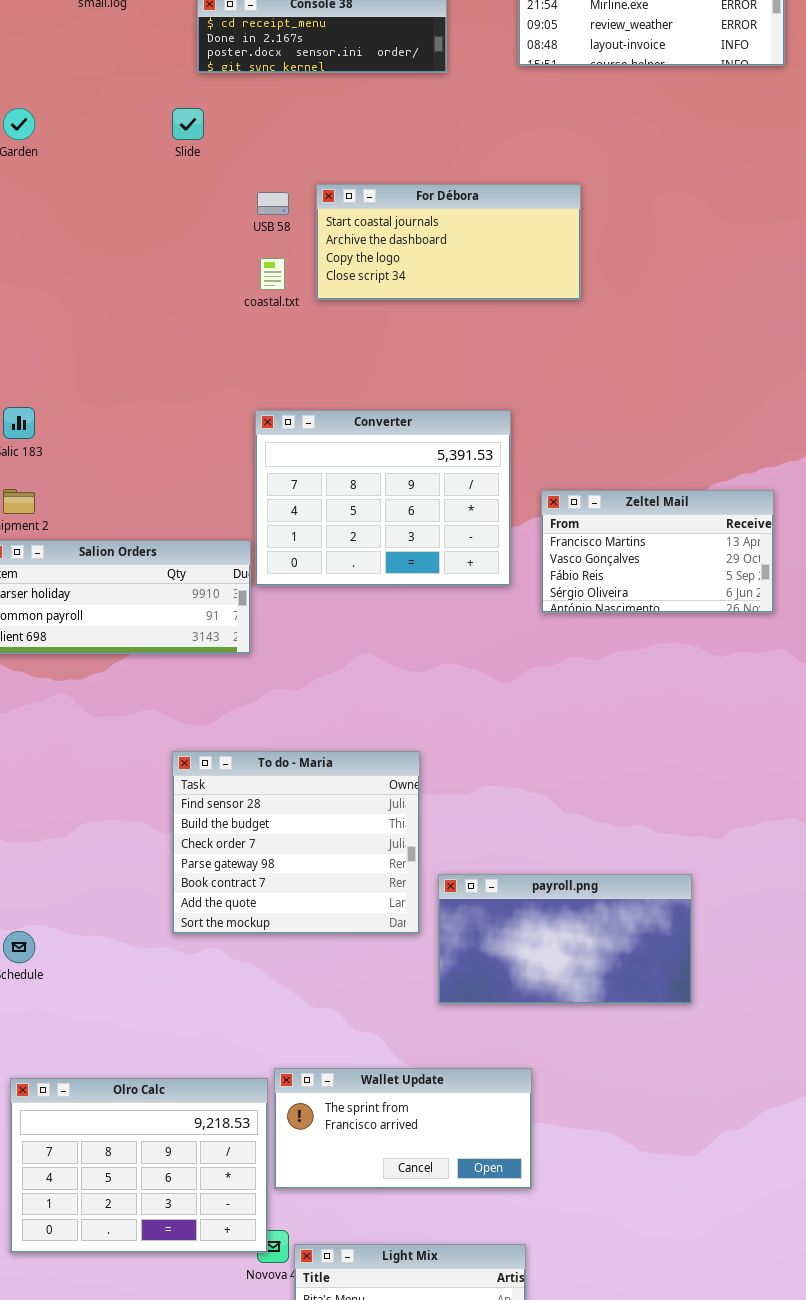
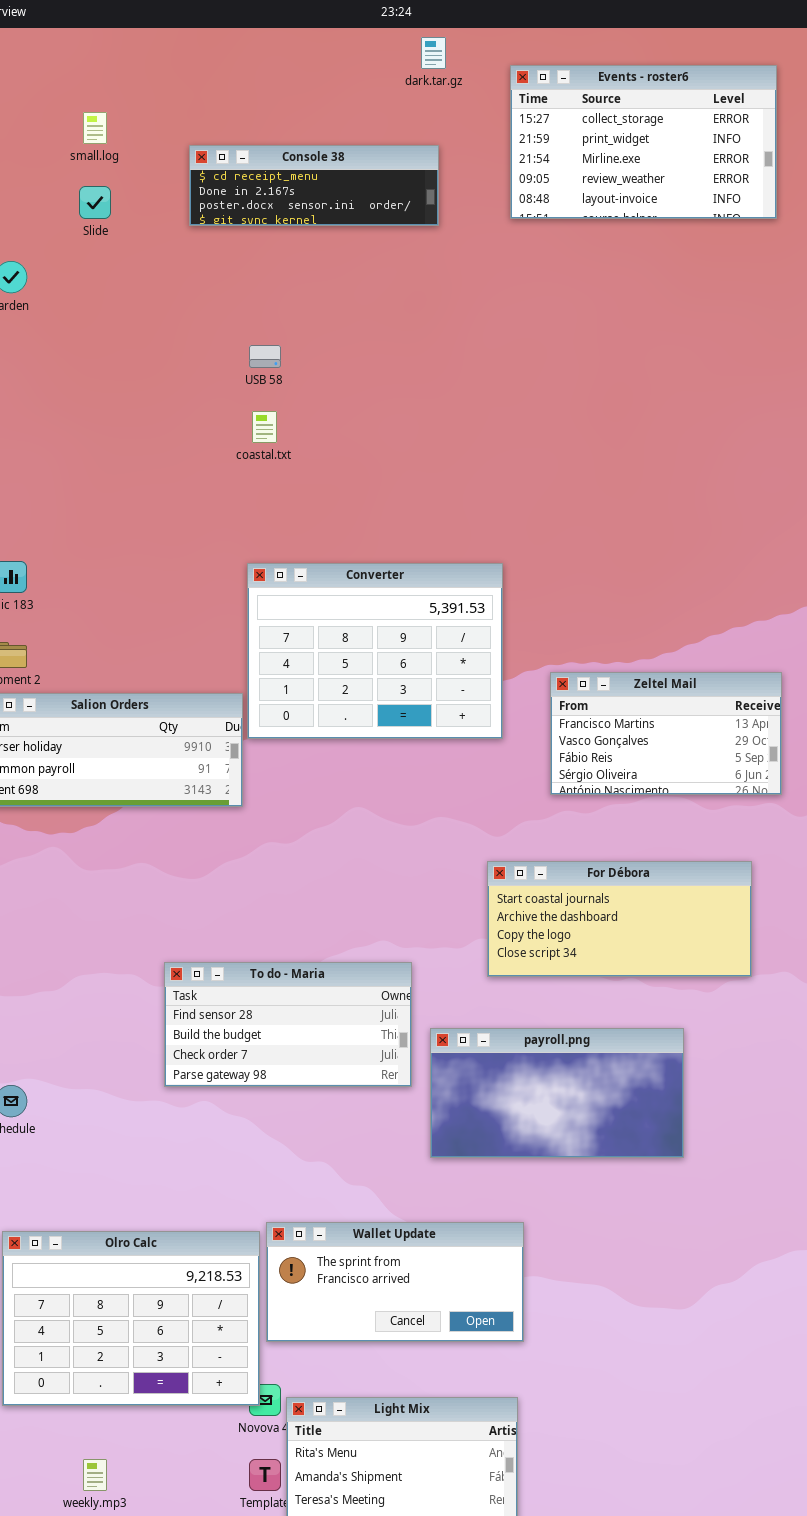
Slide: [172,108,204,140] -> [79,186,111,219], moved
For Débora: [316,184,581,300] -> [487,861,752,977], moved
Zeltel Mail: [541,490,774,613] -> [550,672,782,795], moved
To do - Maria: [172,751,420,934] -> [164,962,412,1087], resized

